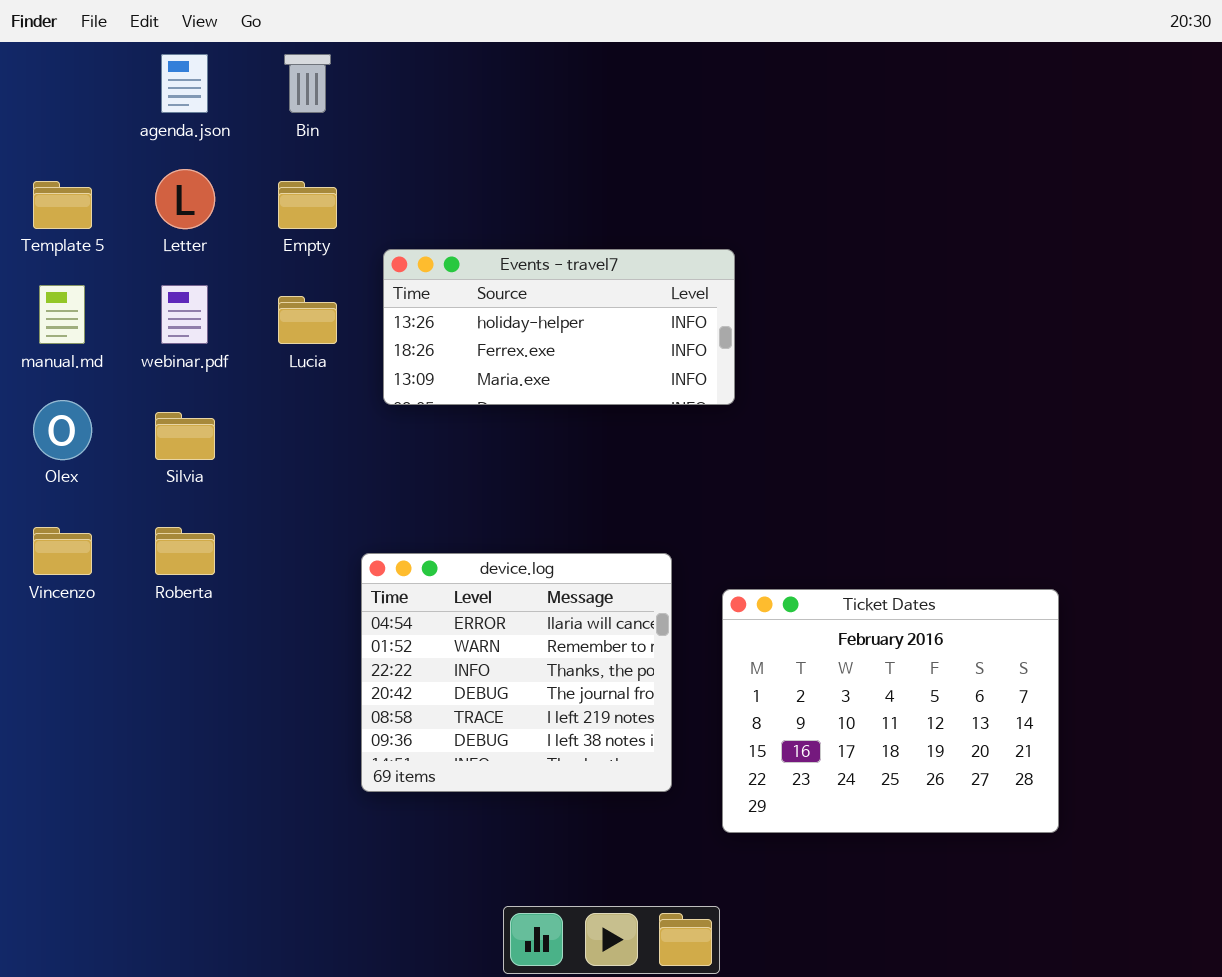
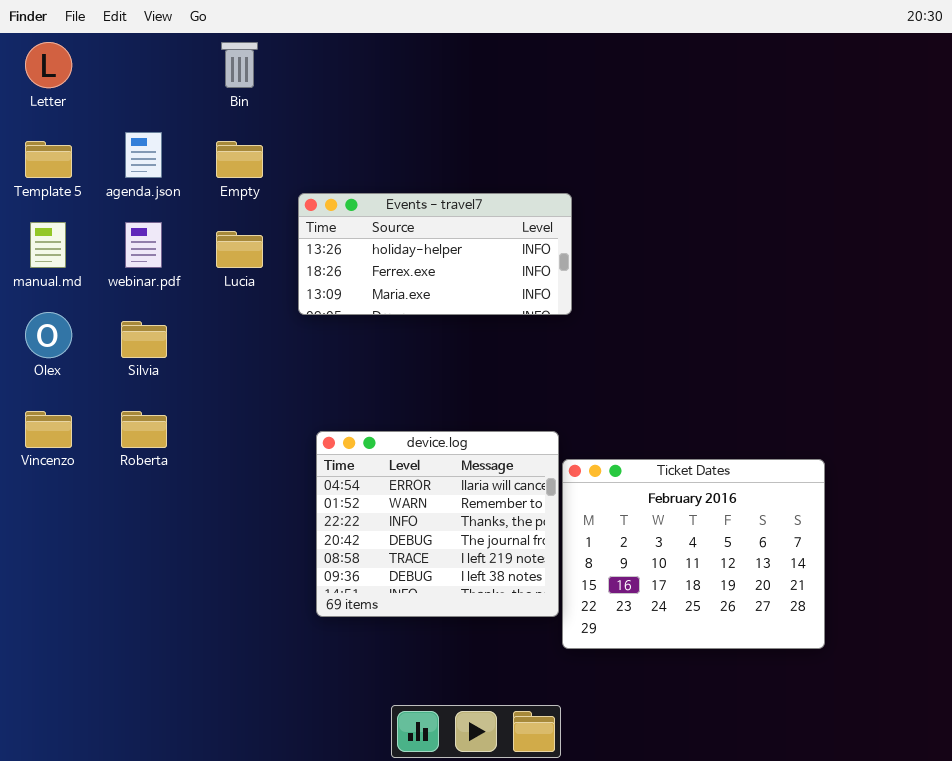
agenda.json: [161,54,208,113] -> [125,132,162,178], moved
Letter: [155,169,215,229] -> [25,42,72,88], moved
device.log: [361,553,672,792] -> [316,431,559,617], moved

